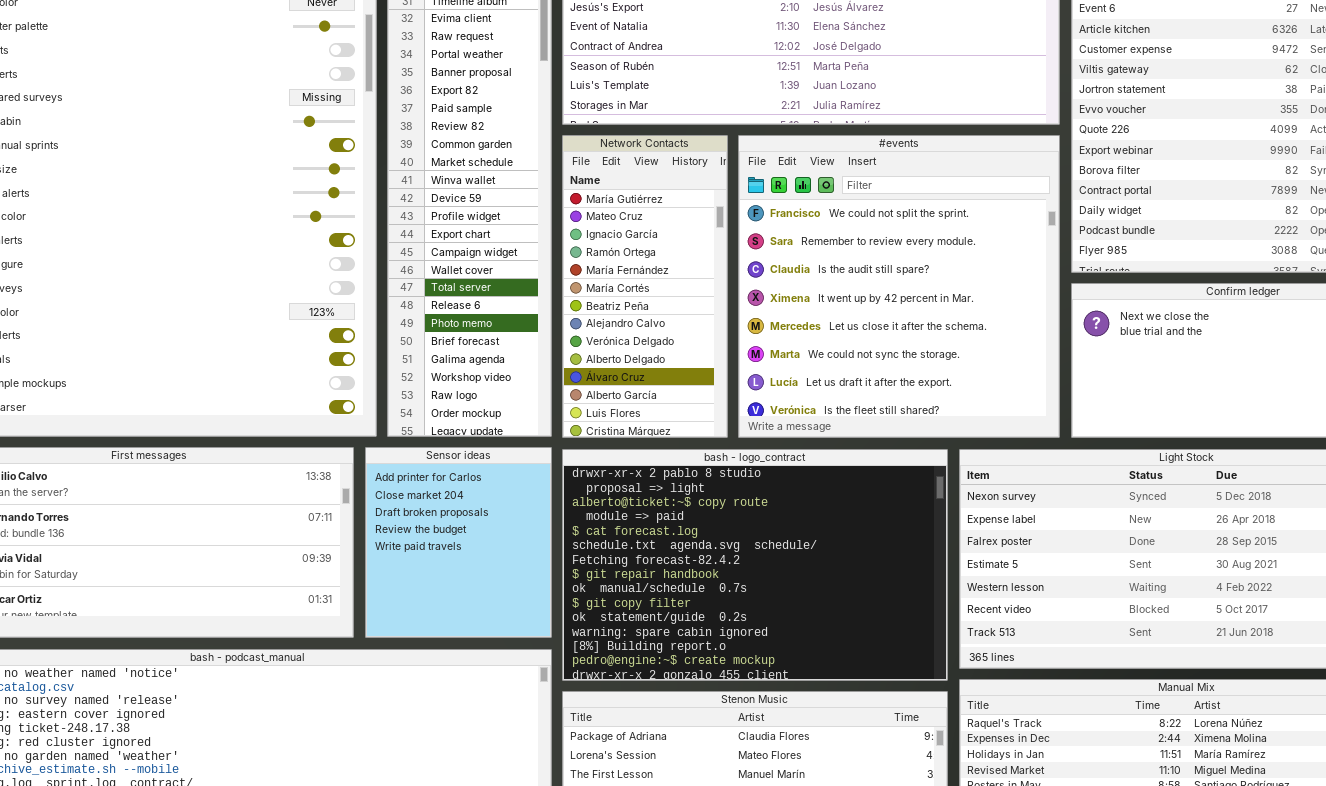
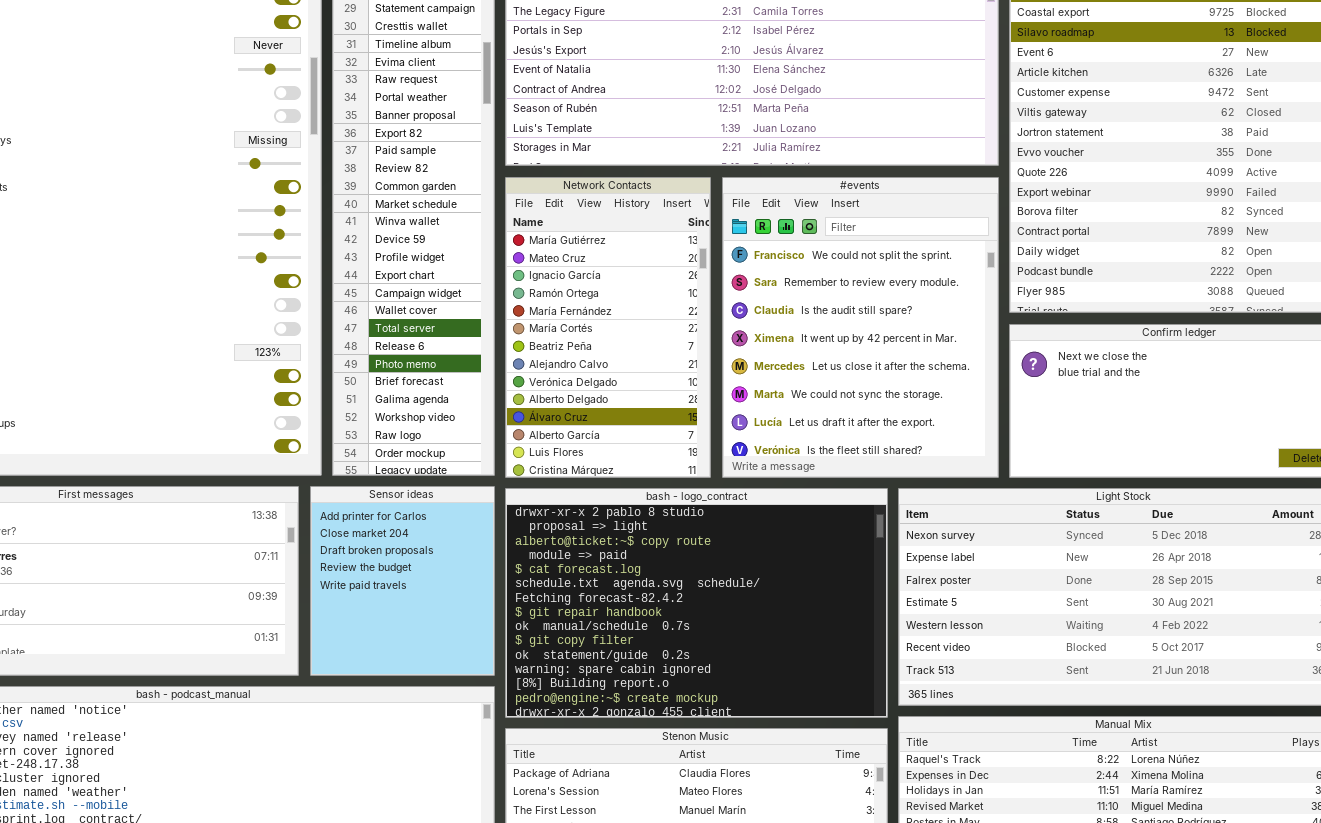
Network Contacts: [562,135,728,438] -> [505,177,711,478], resized
#events: [738,135,1060,438] -> [722,177,999,478], resized

